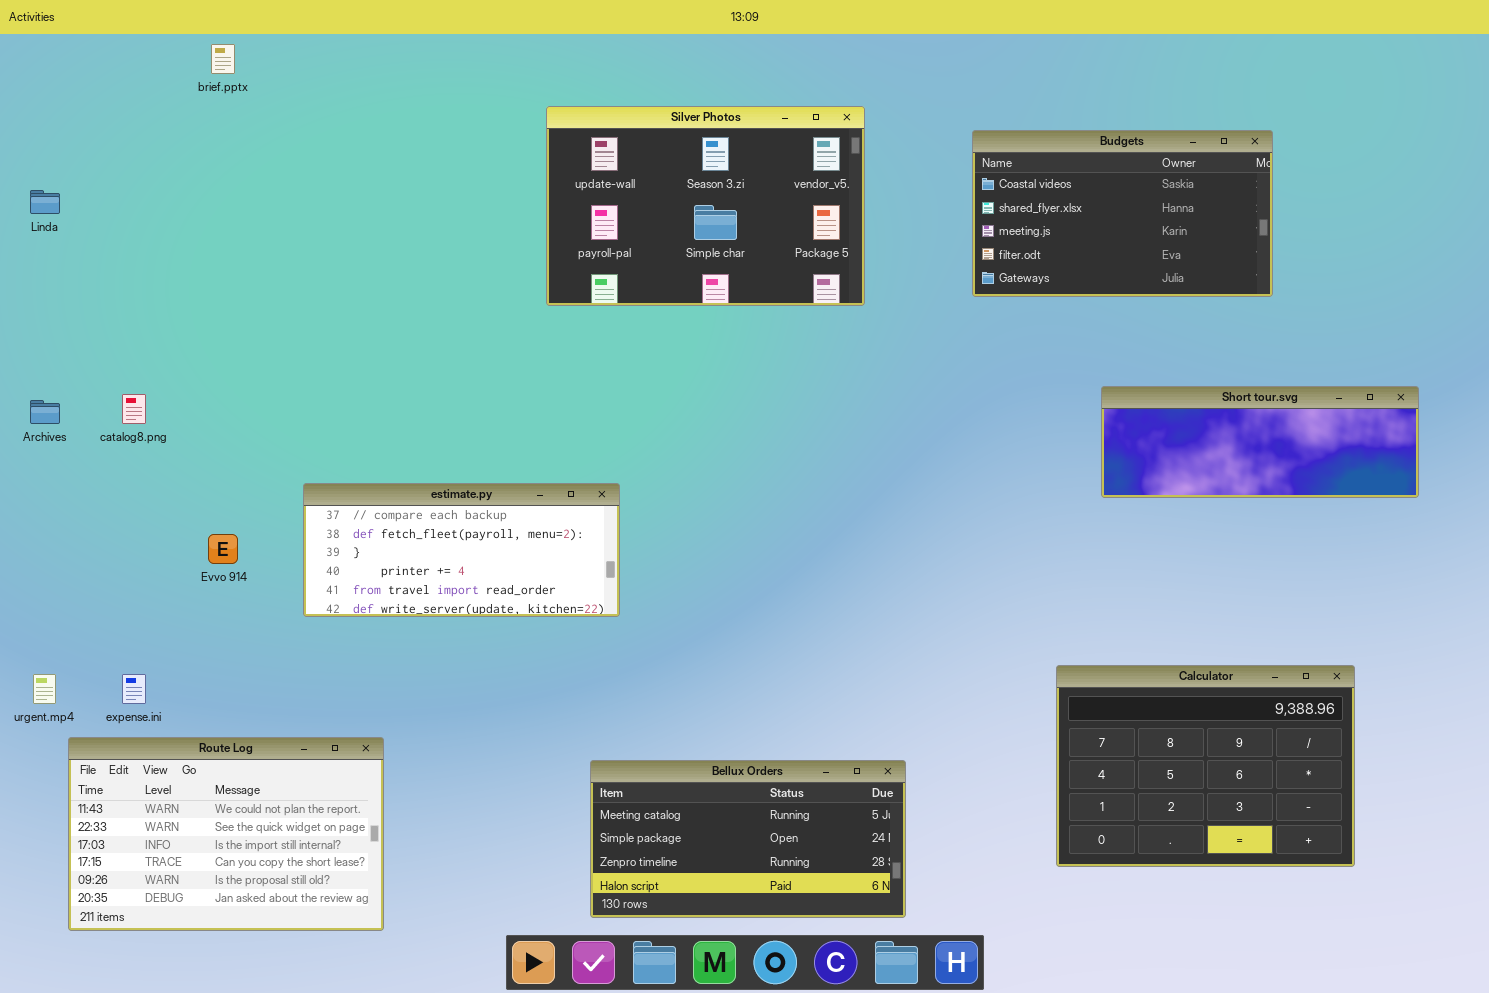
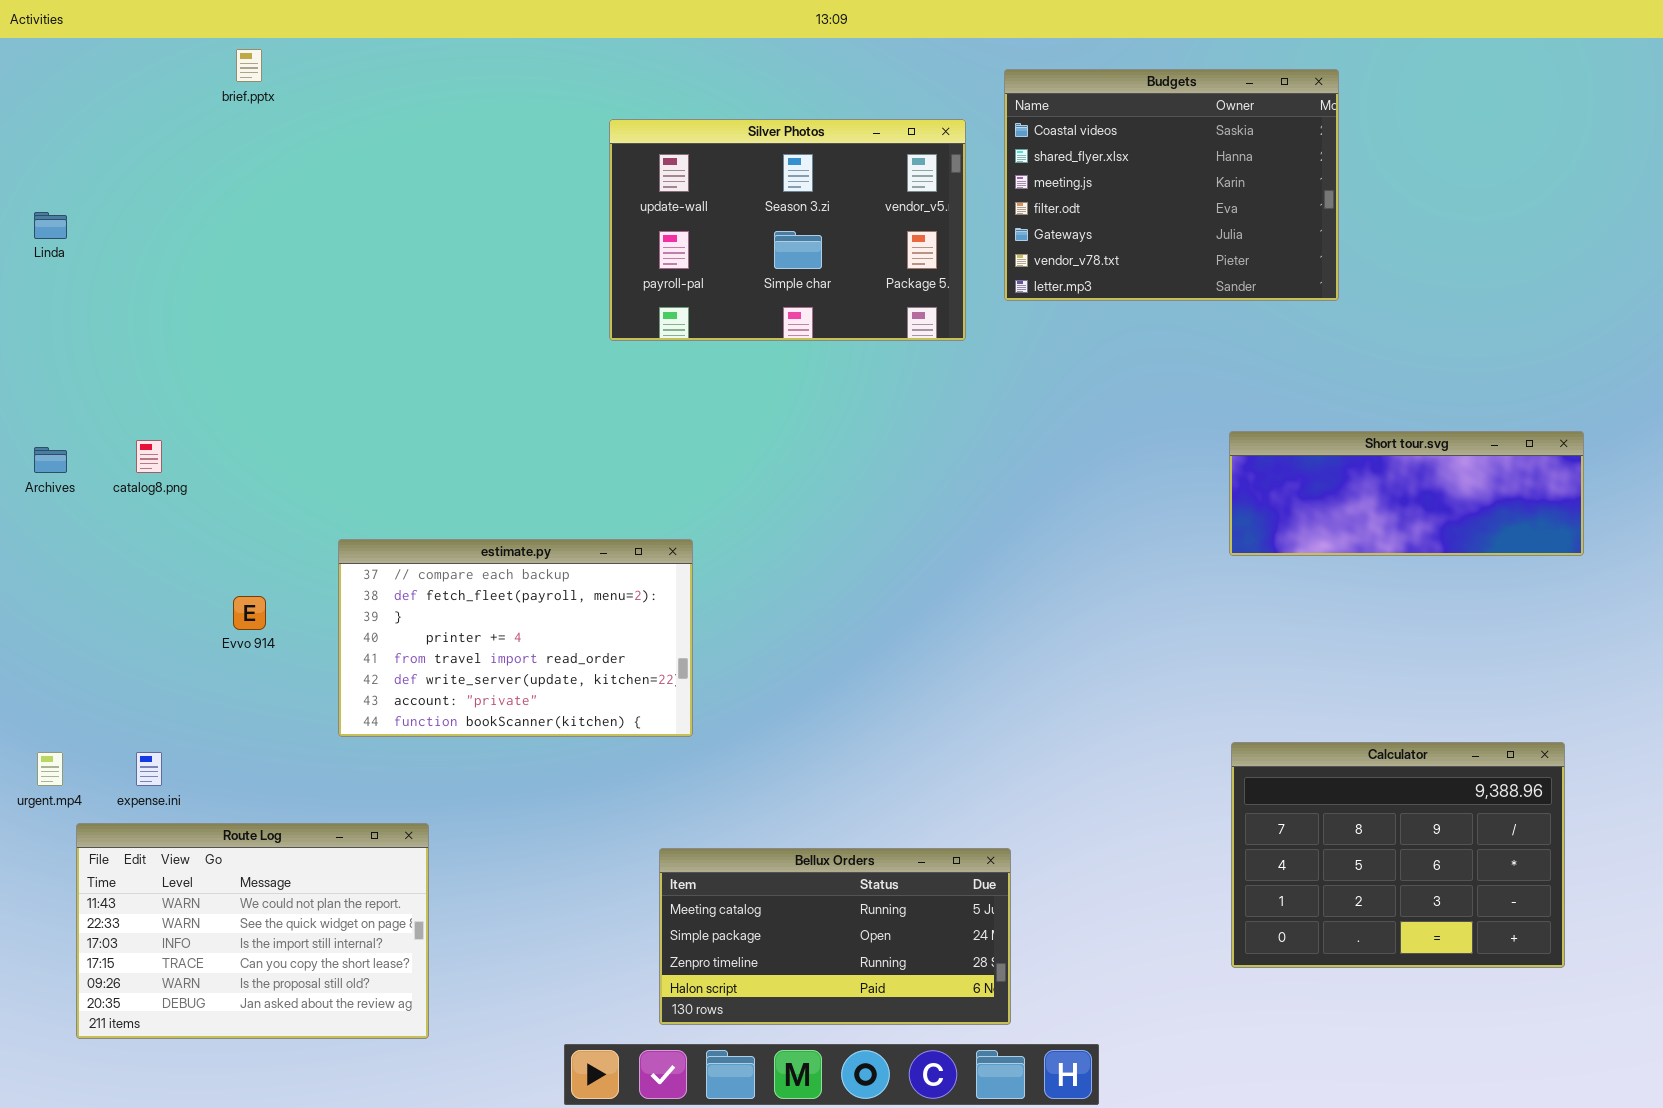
Budgets: [972,130,1273,297] -> [1004,69,1339,301], moved, resized
estimate.py: [303,483,620,617] -> [338,539,693,737], resized
Calculator: [1056,665,1355,867] -> [1231,742,1565,968], moved

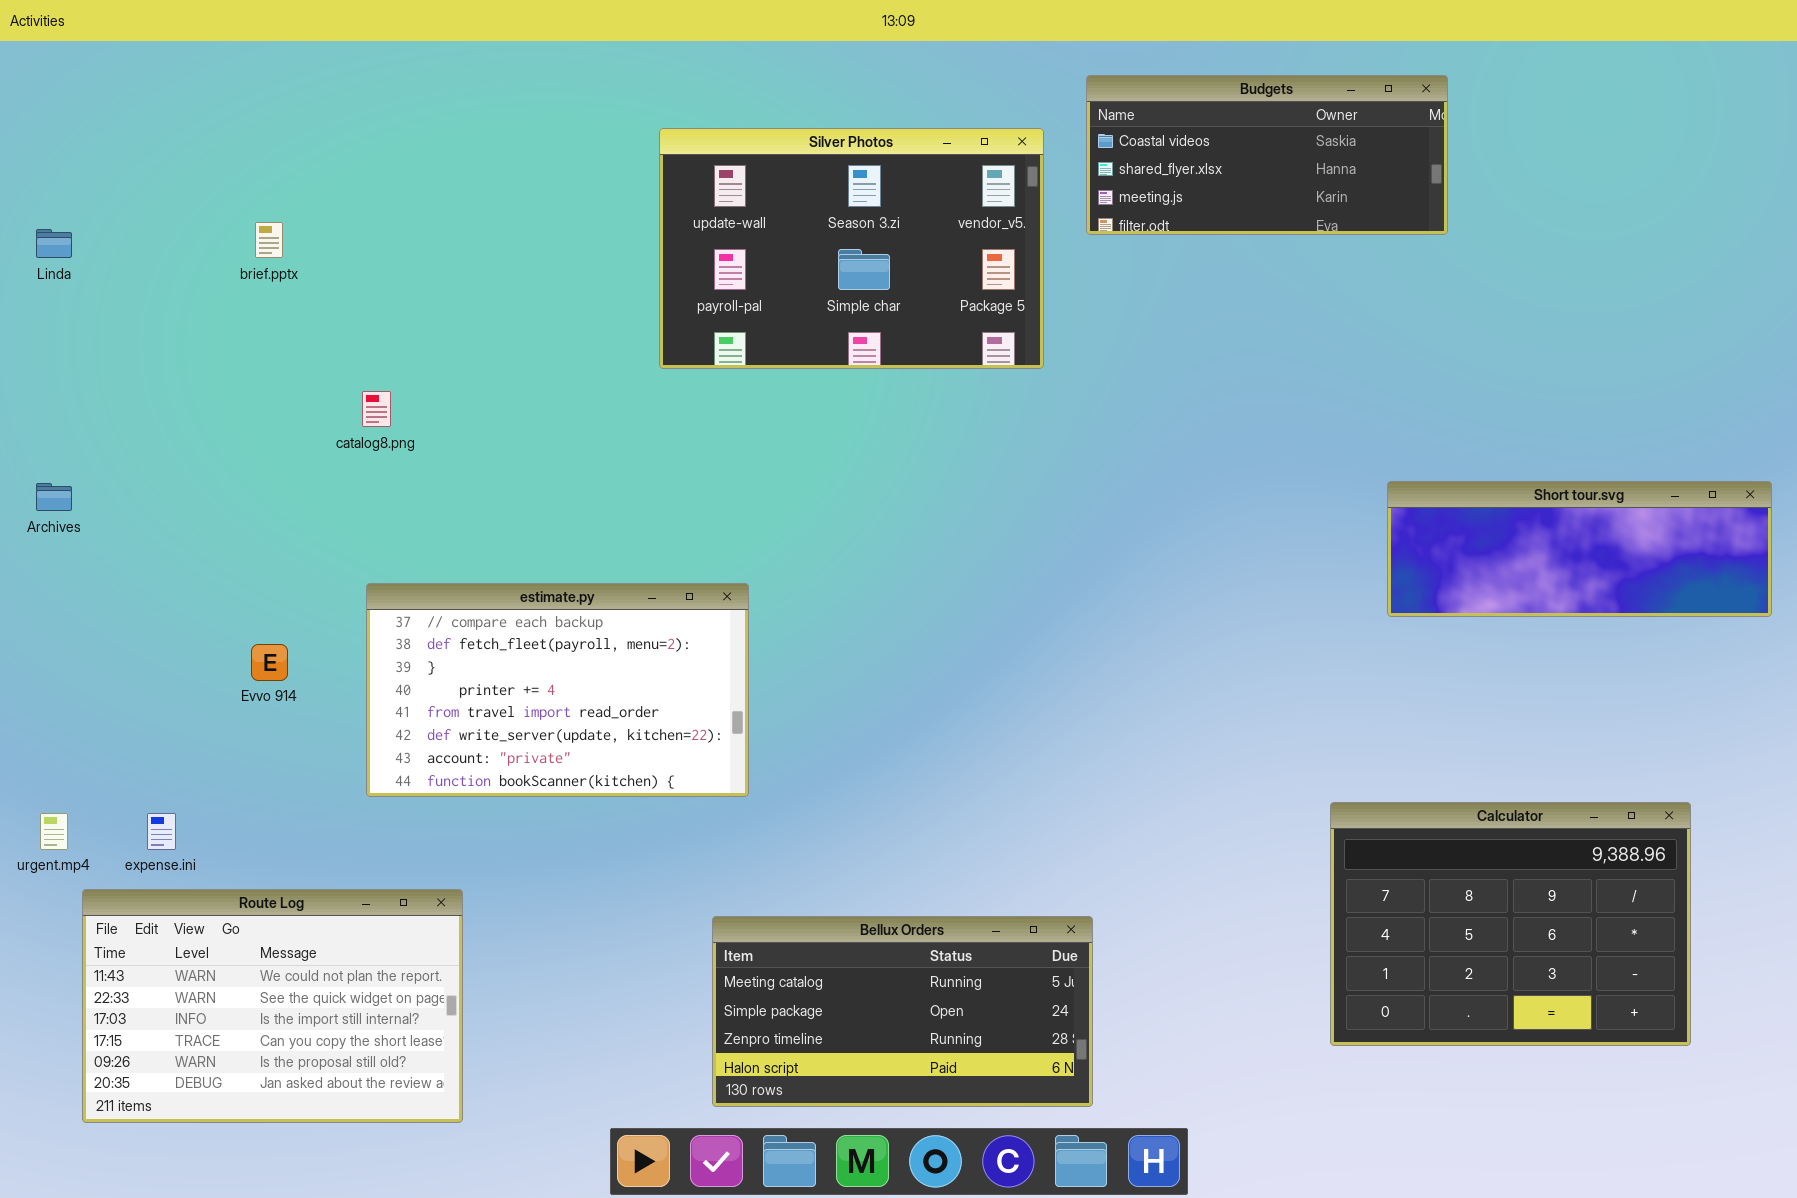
brief.pptx: [236,49,262,82] -> [255,222,283,258], moved
Budgets: [1004,69,1339,301] -> [1086,75,1448,235], resized
Short tour.svg: [1229,431,1584,556] -> [1387,481,1772,617], moved
catalog8.png: [136,440,162,473] -> [362,391,391,427], moved

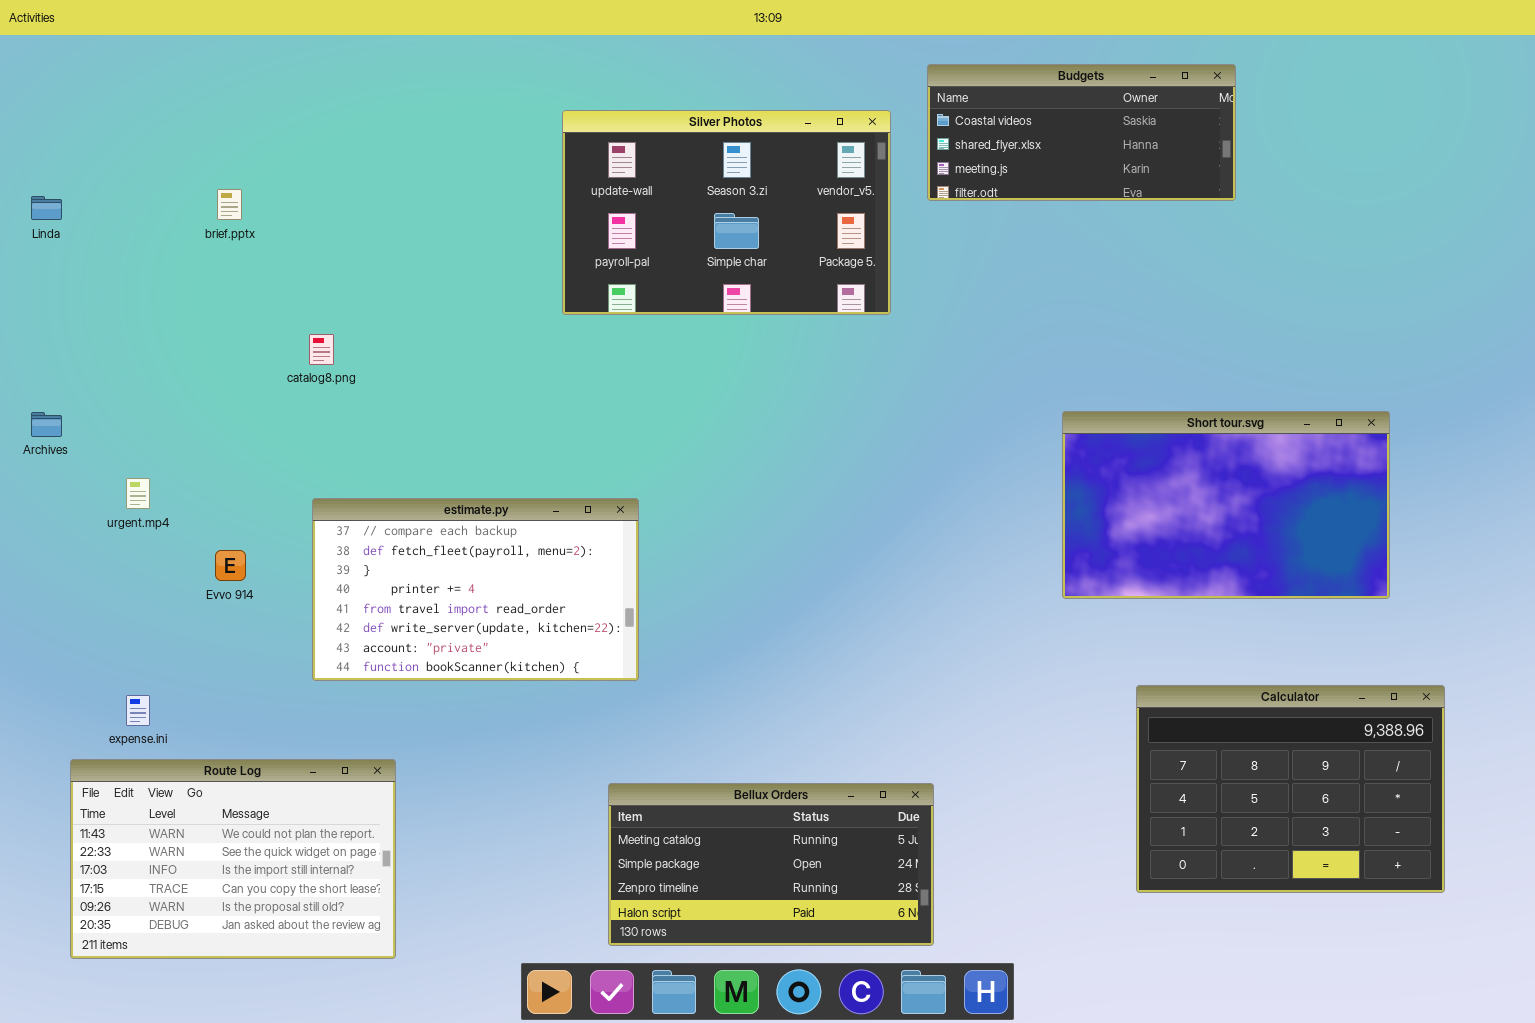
Short tour.svg: [1387,481,1772,617] -> [1062,411,1390,599], moved, resized
urgent.mp4: [40,813,68,850] -> [126,478,150,509], moved

